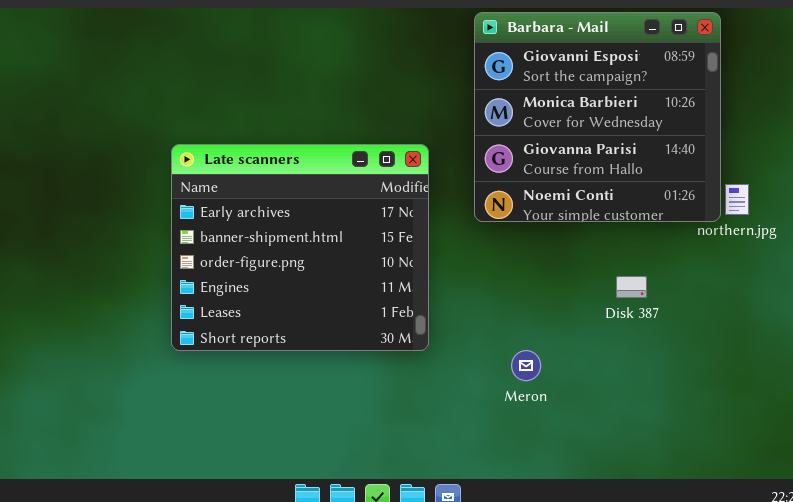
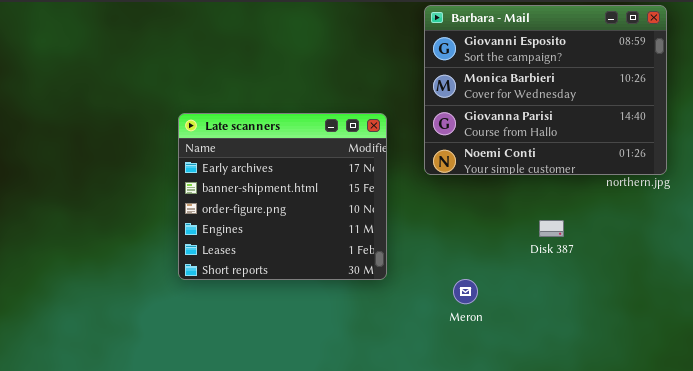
Barbara - Mail: [474,12,721,222] -> [424,5,667,175], resized

